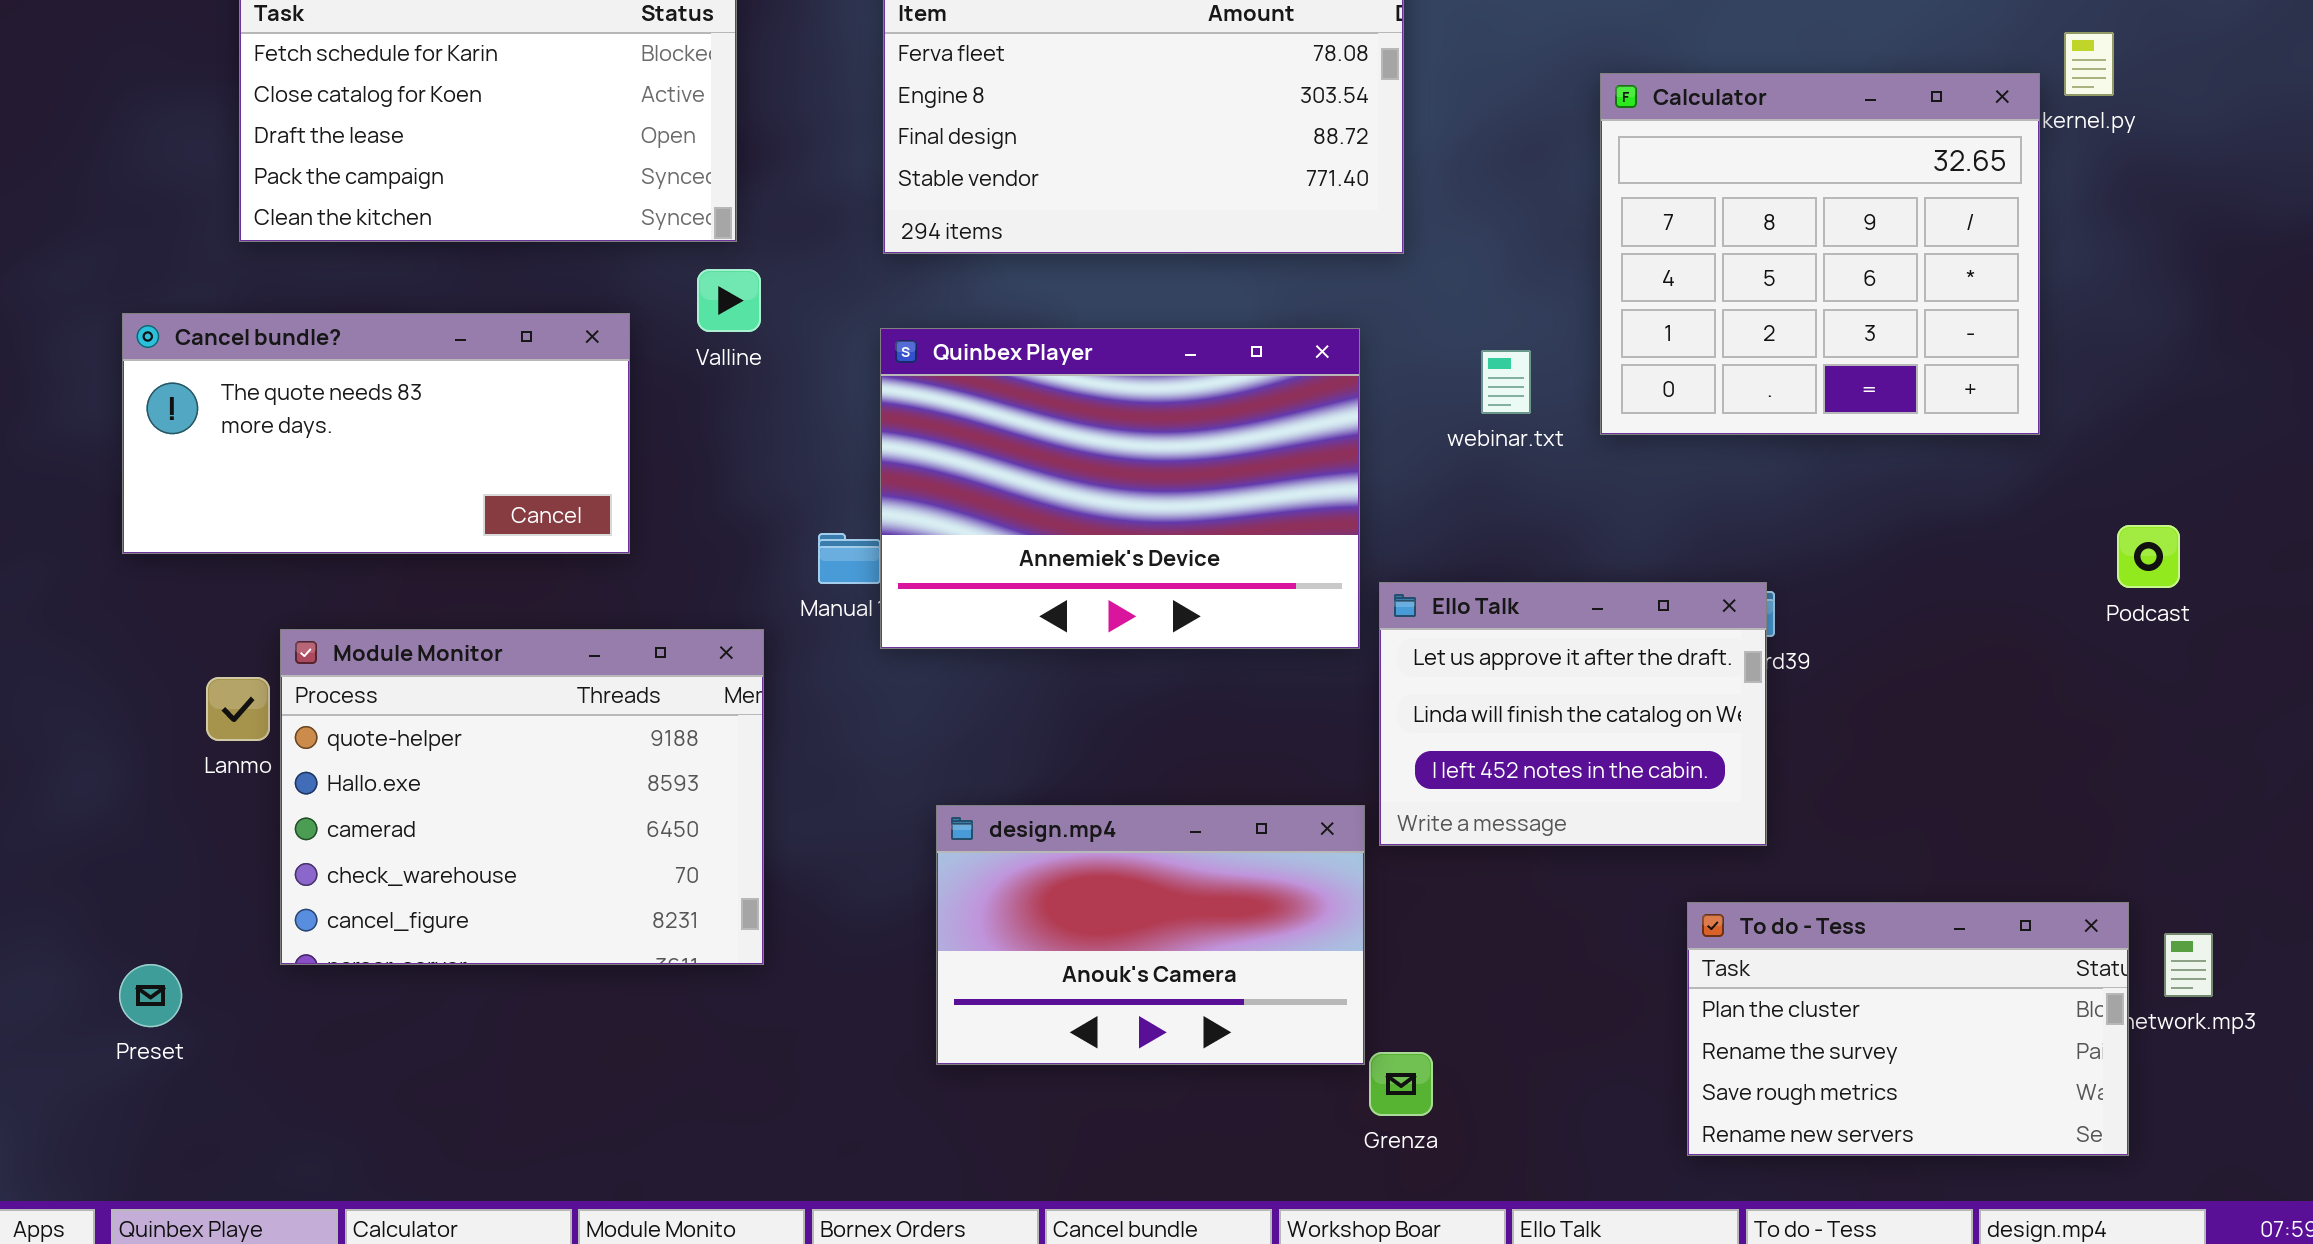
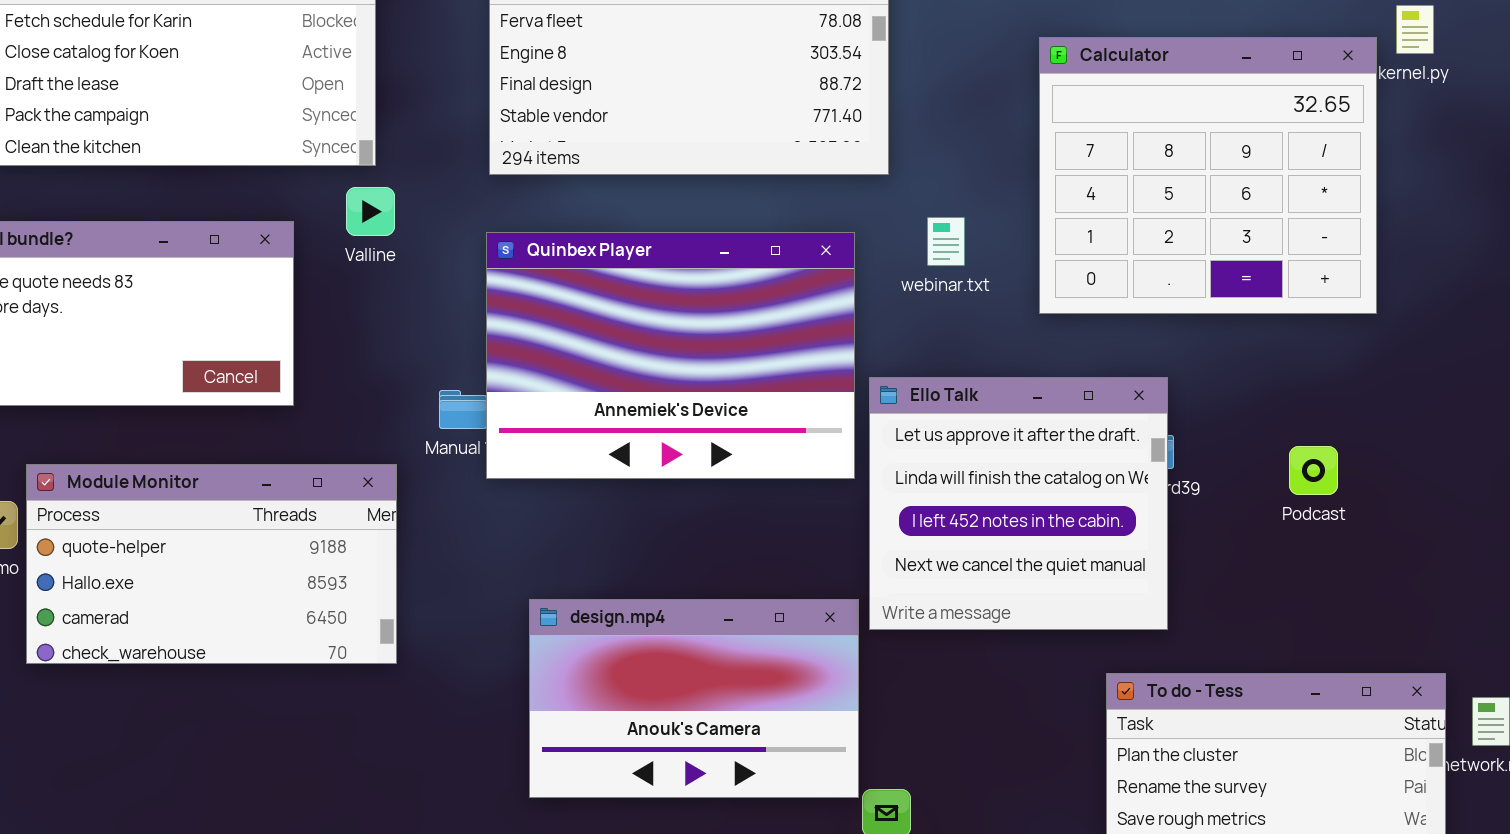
webinar.txt: [1481,350,1531,414] -> [927,217,965,266], moved
Podcast: [2117,525,2180,588] -> [1289,446,1338,495], moved
Ello Talk: [1379,582,1767,846] -> [869,377,1168,630], resized
Module Monitor: [280,629,764,965] -> [26,464,397,664], resized

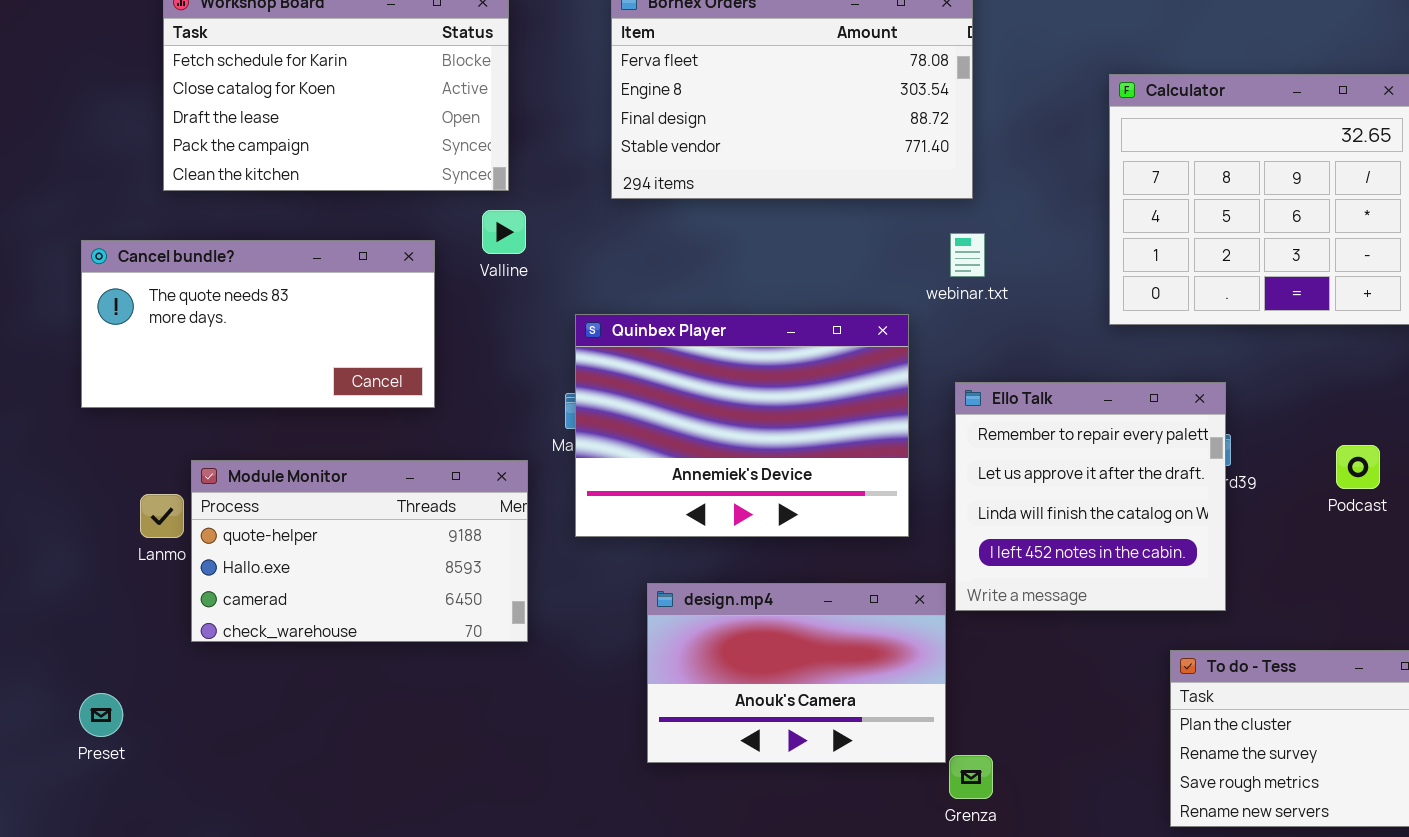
webinar.txt: [927,217,965,266] -> [950,233,985,277], moved
Quinbex Player: [486,232,855,479] -> [575,314,909,537], moved
Ello Talk: [869,377,1168,630] -> [955,382,1226,611], scrolled up 1 row

